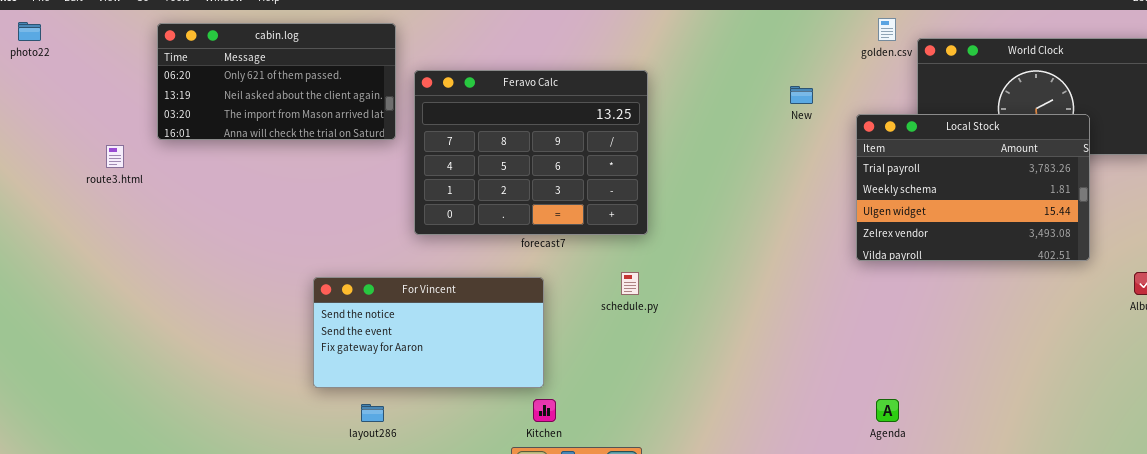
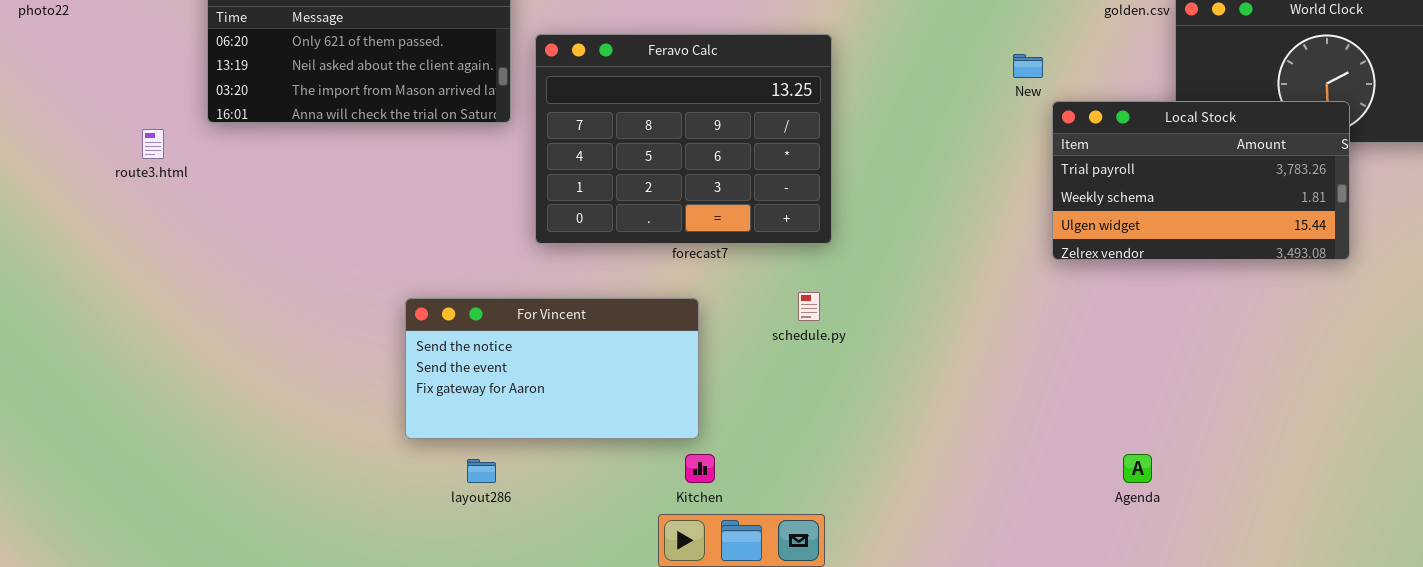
Local Stock: [856,114,1090,261] -> [1052,101,1350,260], moved, resized

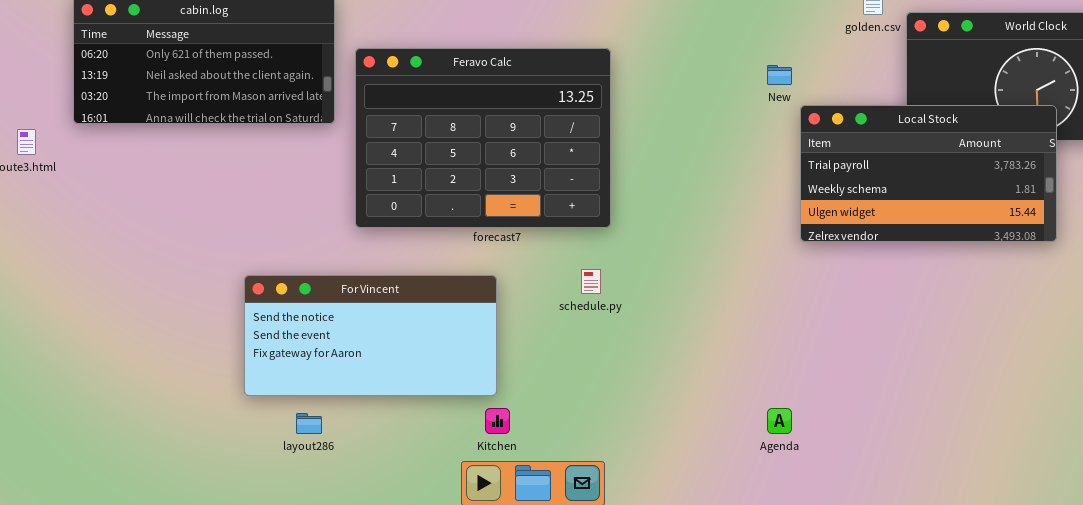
Agenda: [1123,454,1152,483] -> [767,408,792,434], moved

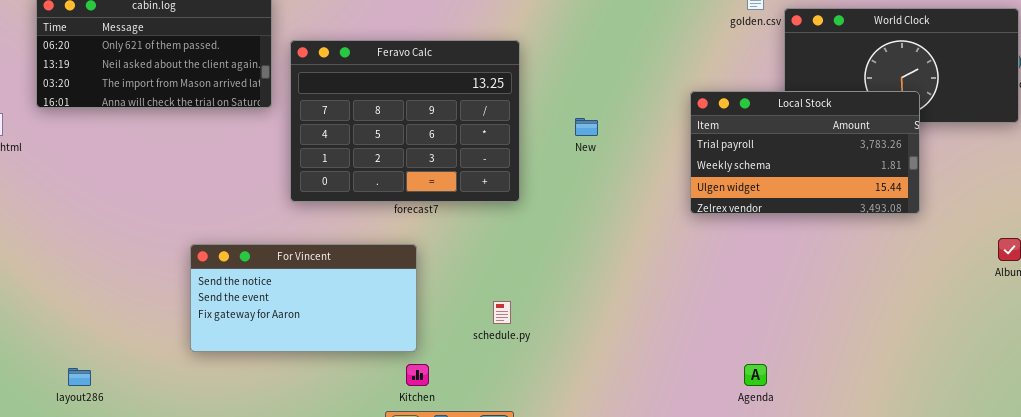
New: [767,65,792,85] -> [575,118,598,136], moved
schedule.py: [581,269,601,294] -> [493,301,511,324], moved
Agenda: [767,408,792,434] -> [744,364,767,386], moved
layout286: [296,413,322,434] -> [68,368,91,386], moved

